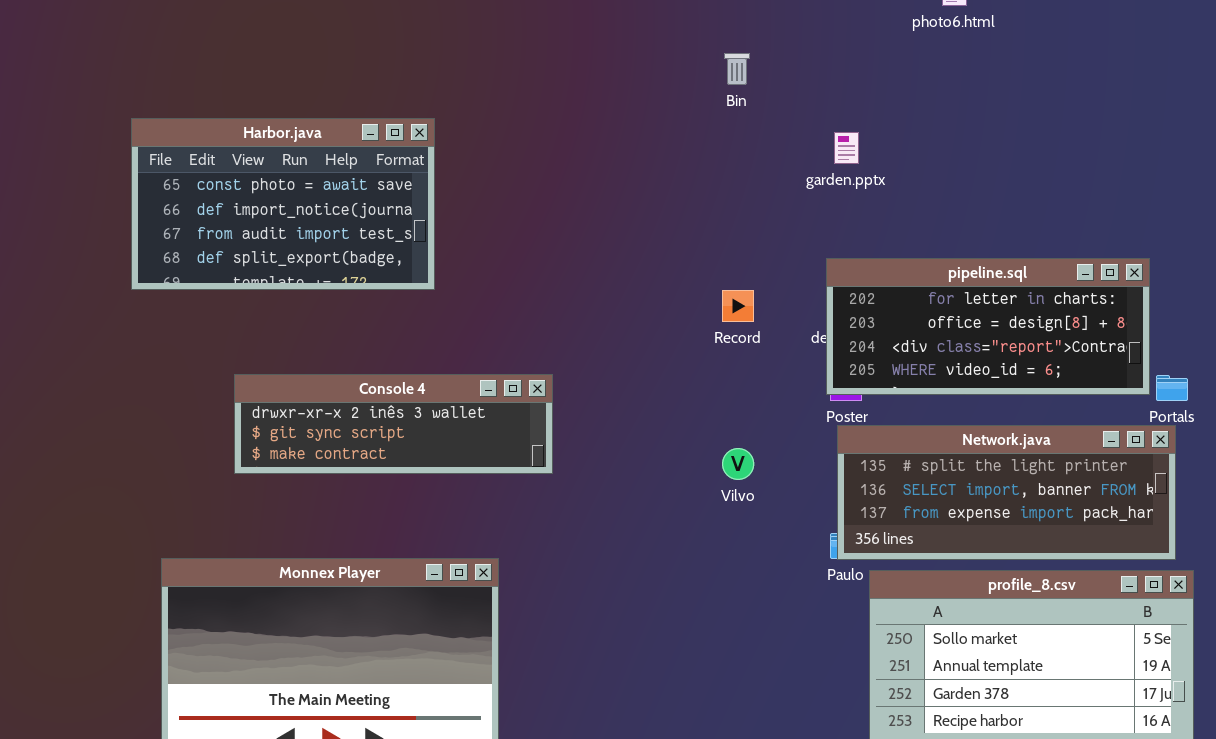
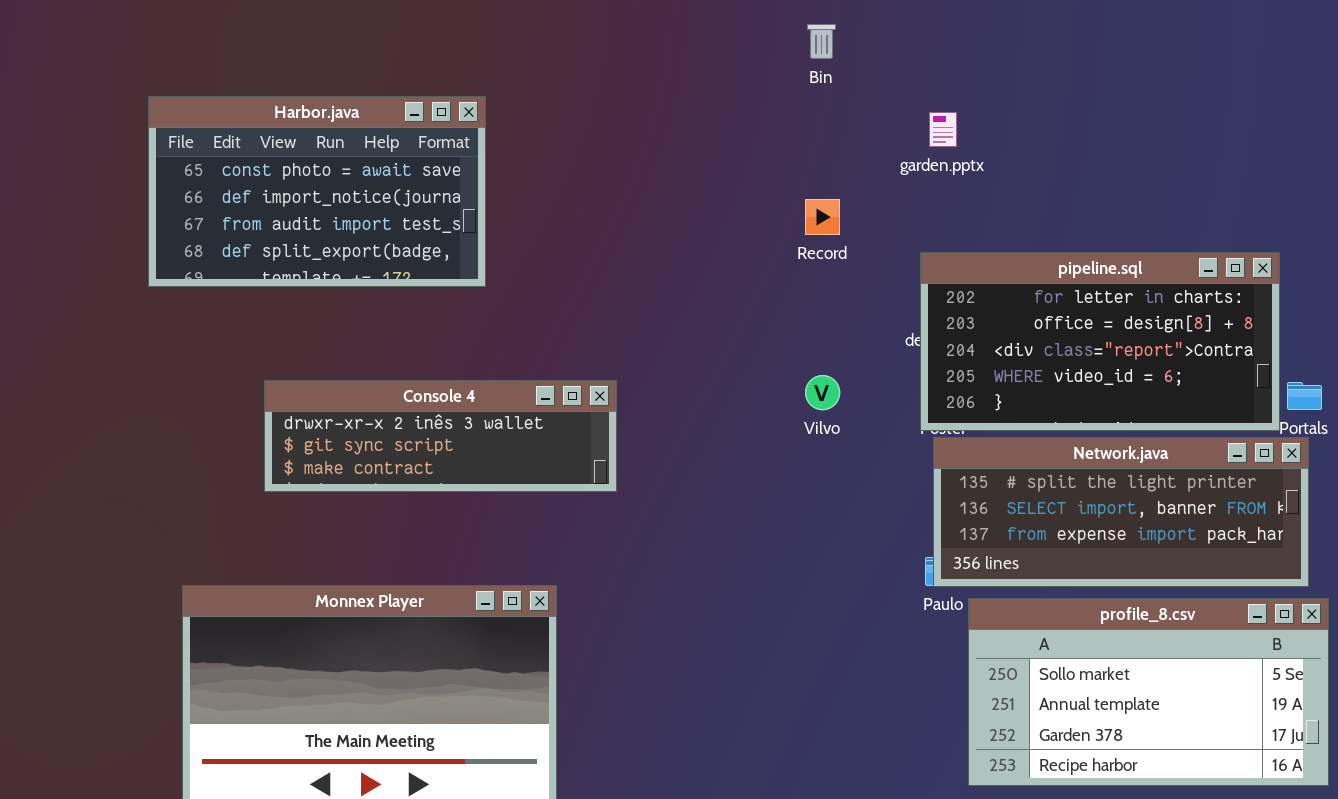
pipeline.sql: [826,258,1150,395] -> [920,252,1280,431], resized
Record: [722,290,754,322] -> [805,199,840,235], moved
Vilvo: [722,448,754,480] -> [805,375,840,410], moved

